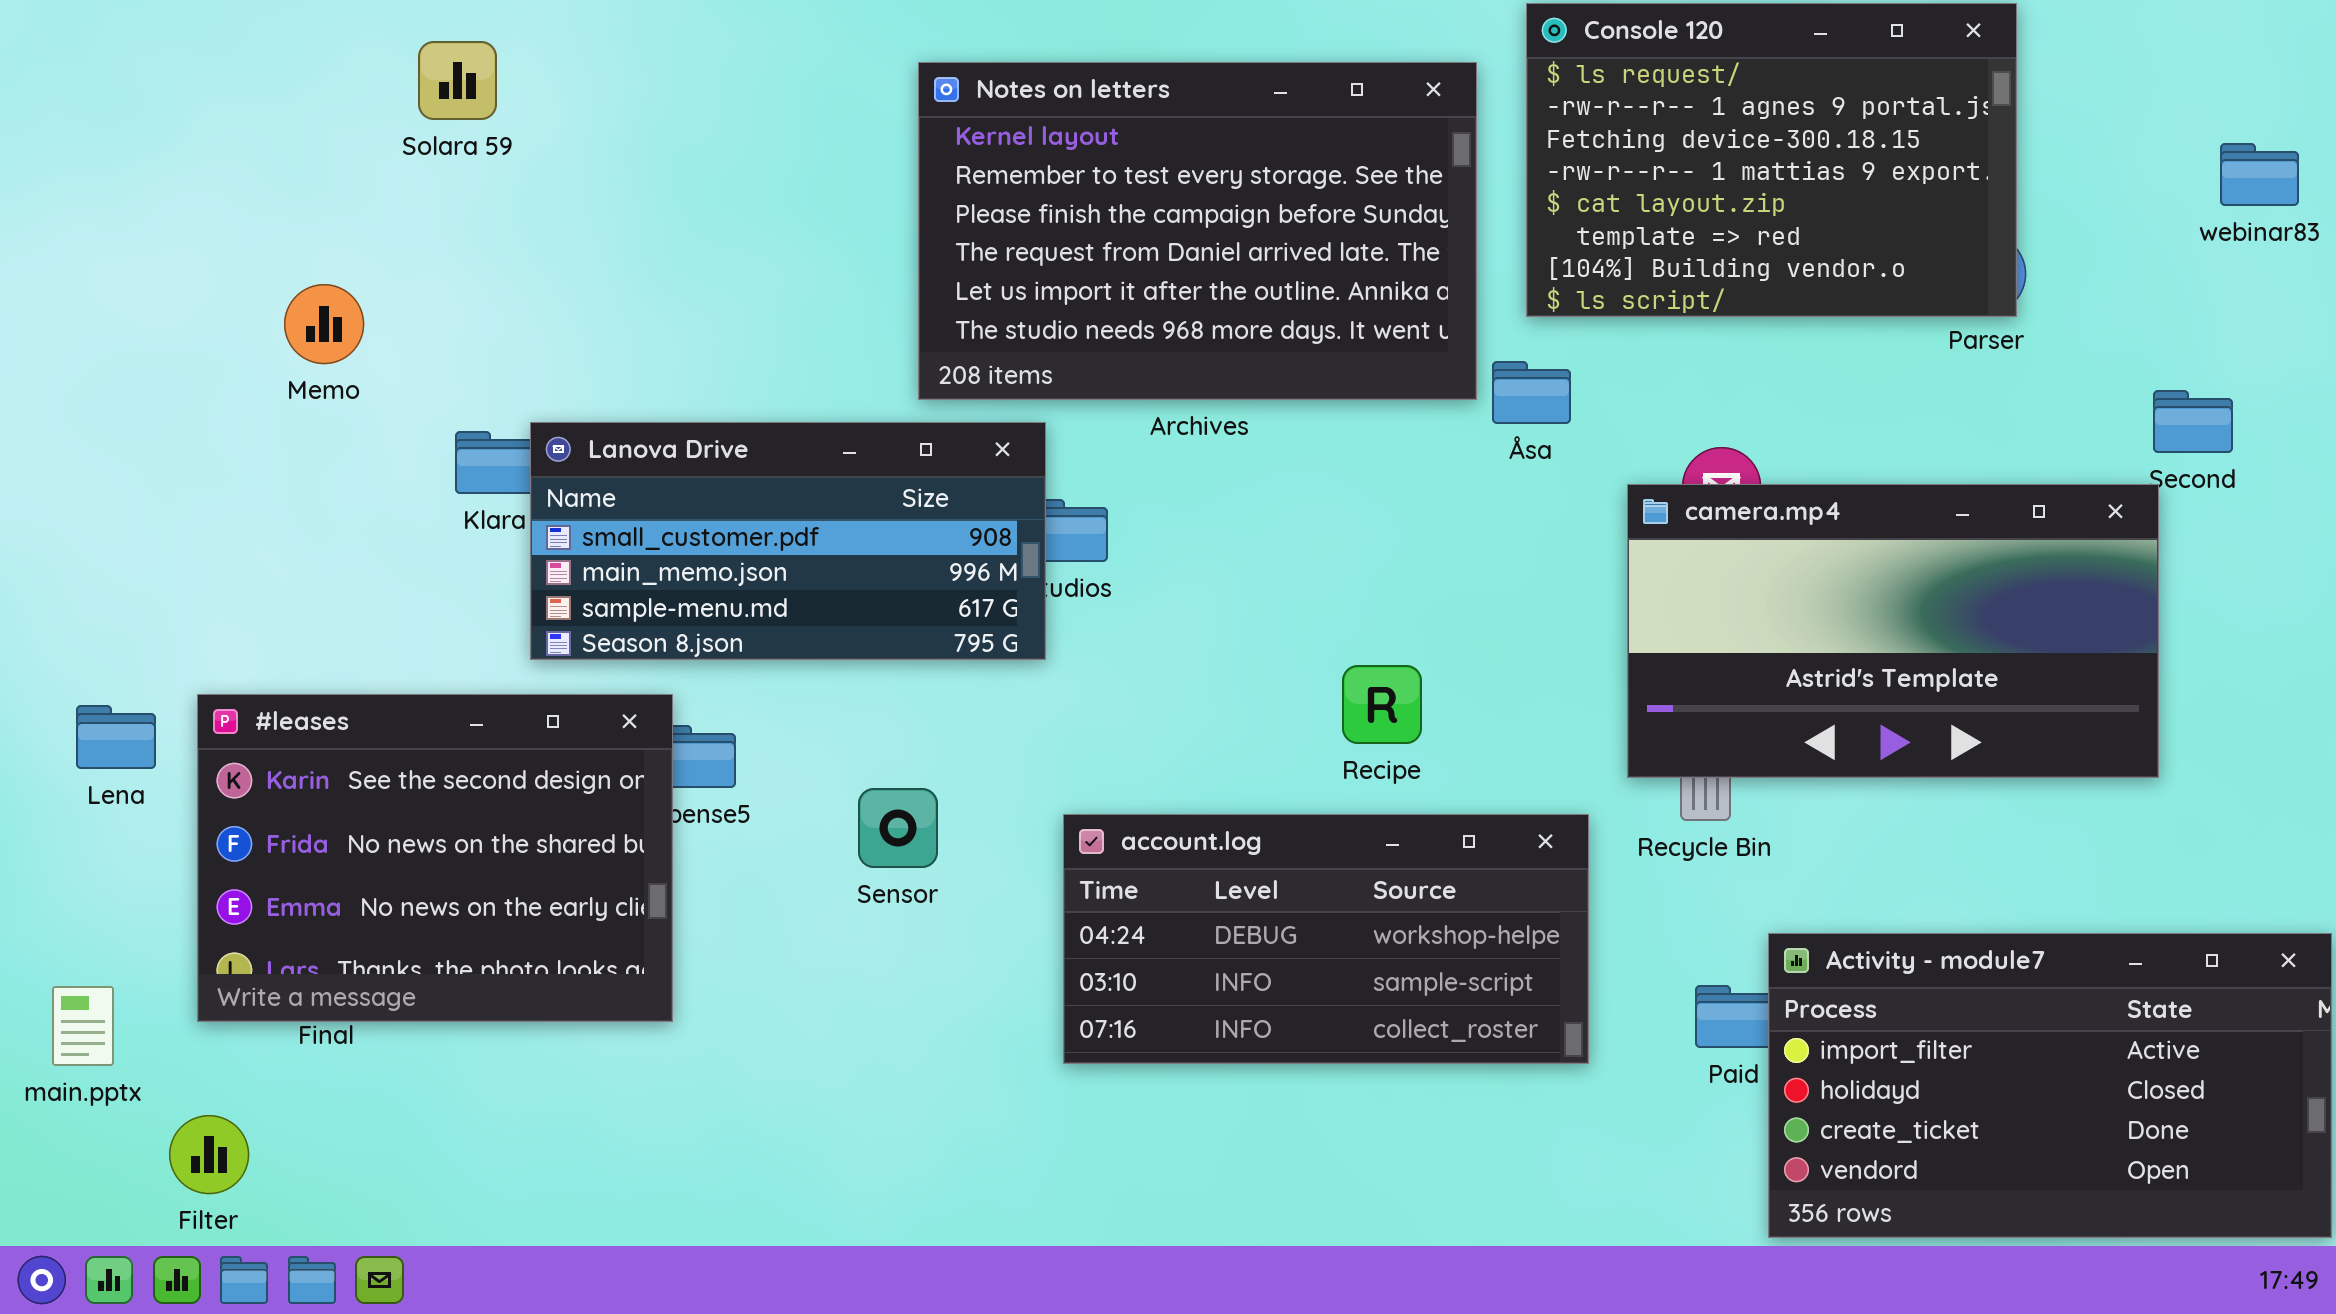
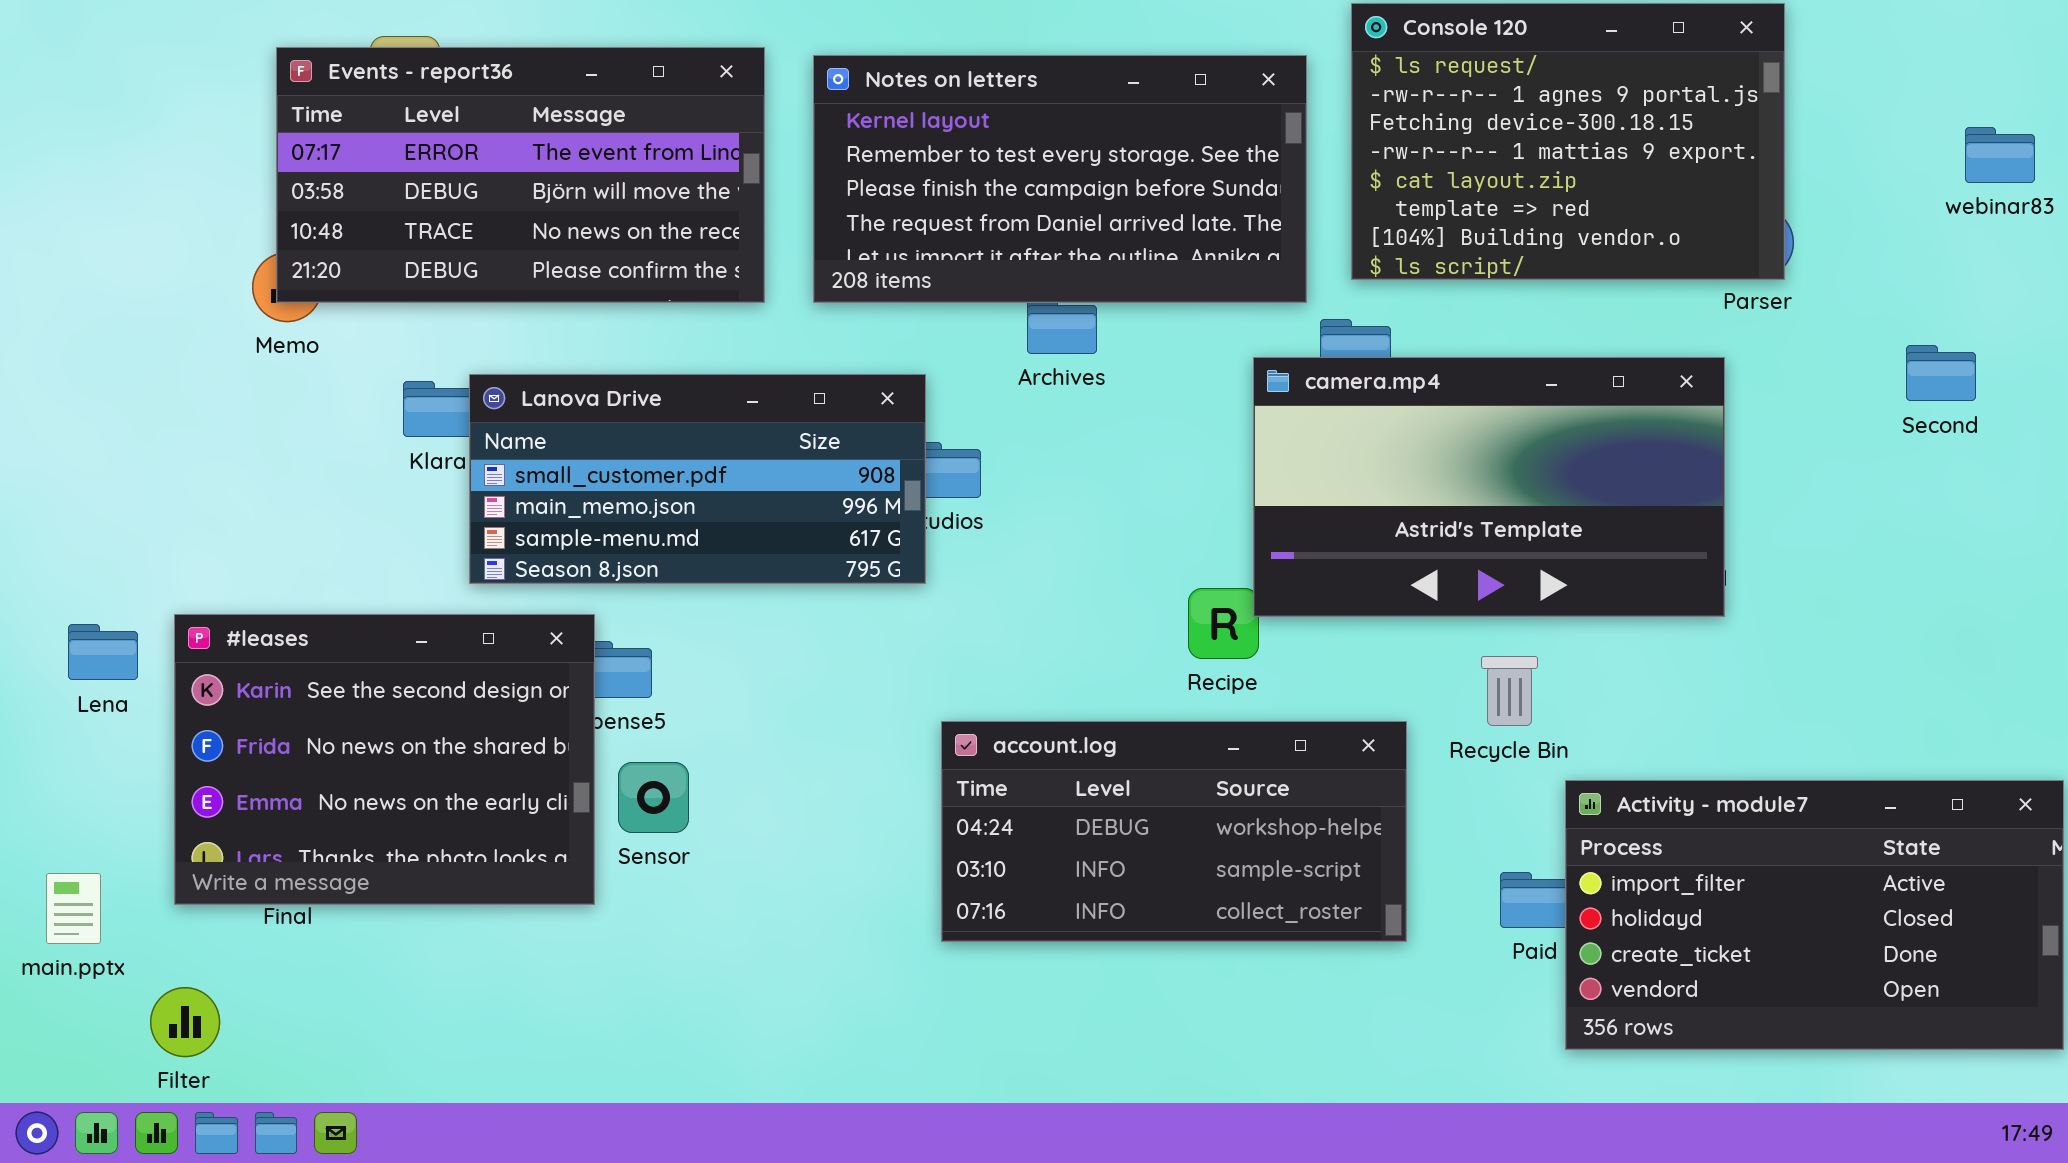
Events - report36: none -> [276,47,765,303], opened
Notes on letters: [918,62,1477,400] -> [813,55,1307,303], resized
camera.mp4: [1627,484,2159,778] -> [1253,357,1725,617], moved
Sensor: [858,788,938,868] -> [618,762,689,833], moved
Activity - module7: [1768,933,2332,1238] -> [1565,780,2064,1050], moved

